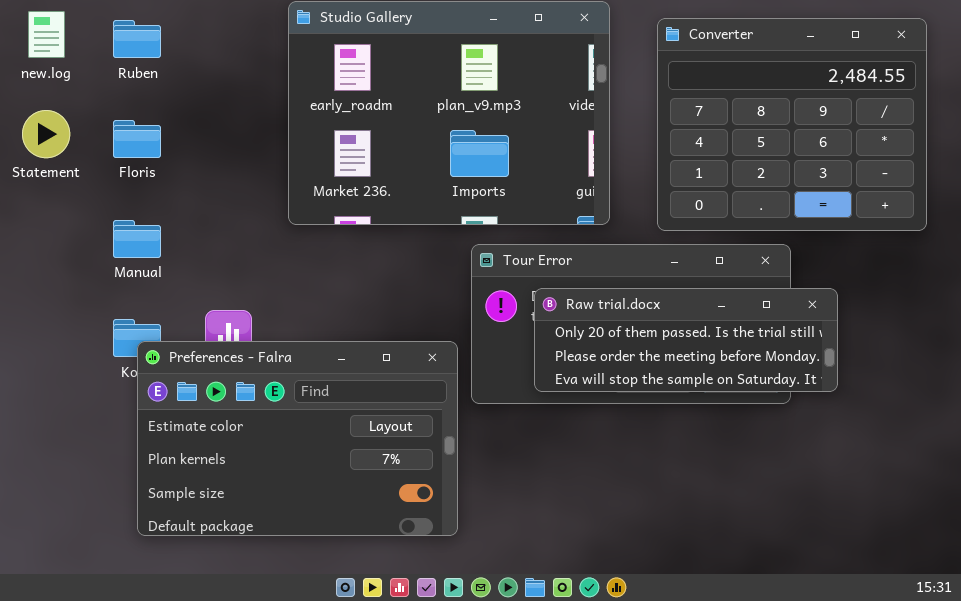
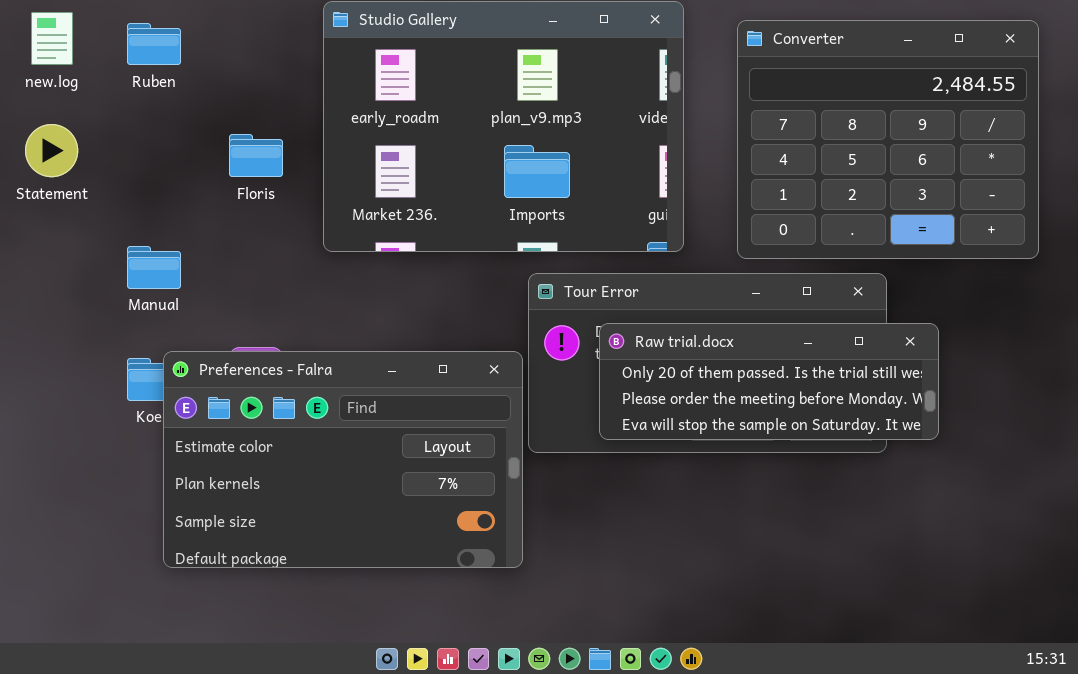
Floris: [113,120,161,158] -> [229,134,283,177], moved
Preferences - Falra: [137,341,458,536] -> [163,351,523,568], moved

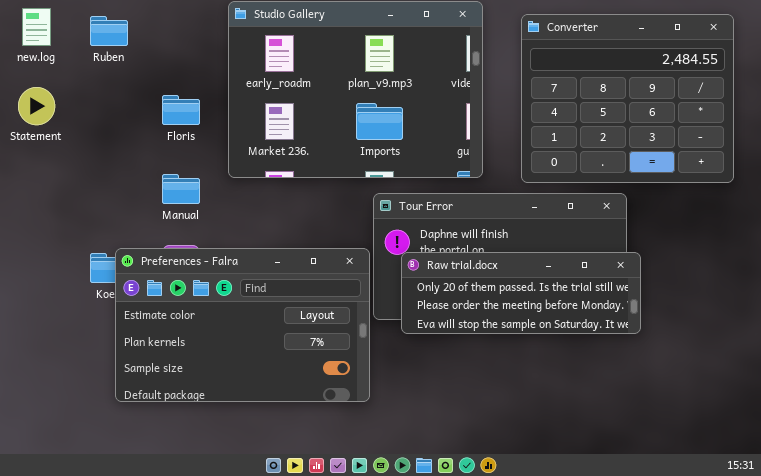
Manual: [127,246,181,289] -> [162,174,200,204], moved
Raw trial.docx: [599,323,939,440] -> [401,252,641,334], moved

